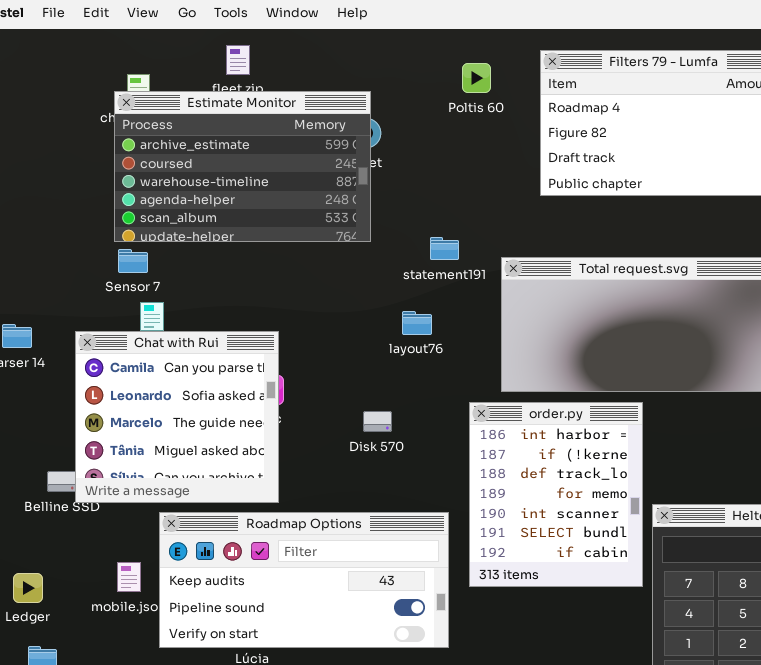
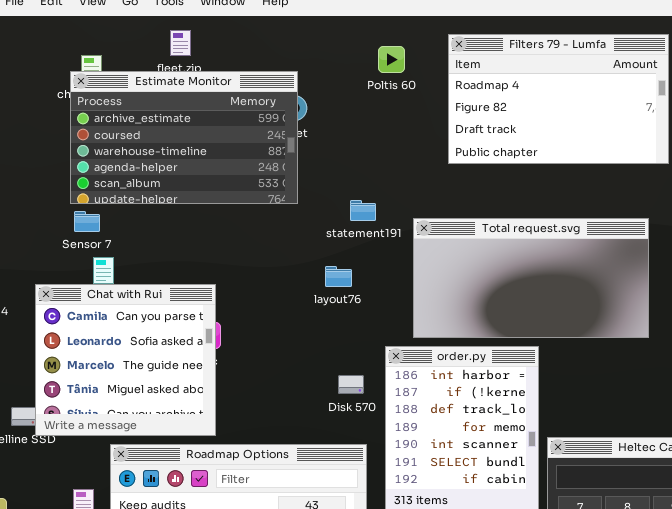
Disk 570: [363,411,392,432] -> [338,375,364,394], moved

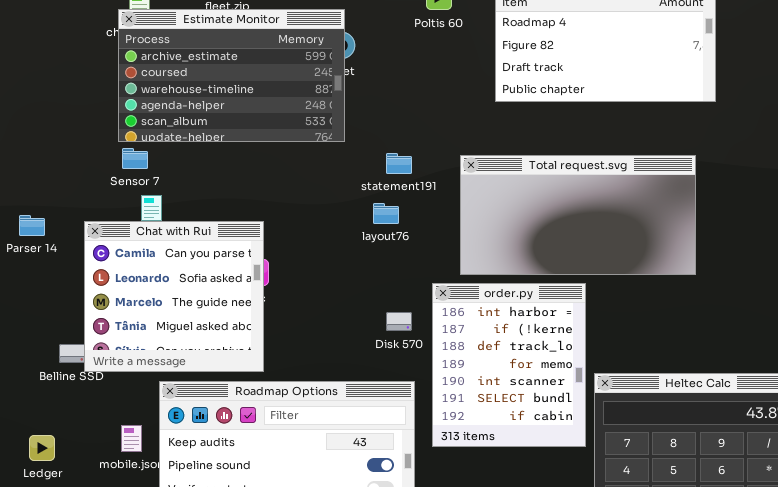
statement191: [350,200,376,221] -> [386,153,412,174], moved

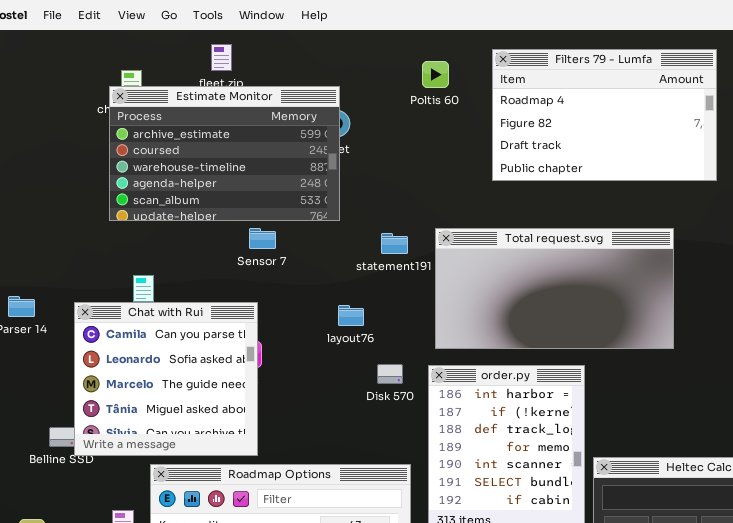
Sensor 7: [122,148,148,169] -> [249,228,276,249], moved
Total request.svg: [460,155,696,275] -> [435,228,674,349], moved
layout76: [373,203,399,224] -> [338,305,364,326], moved
Disk 570: [386,312,412,331] -> [377,364,403,384], moved

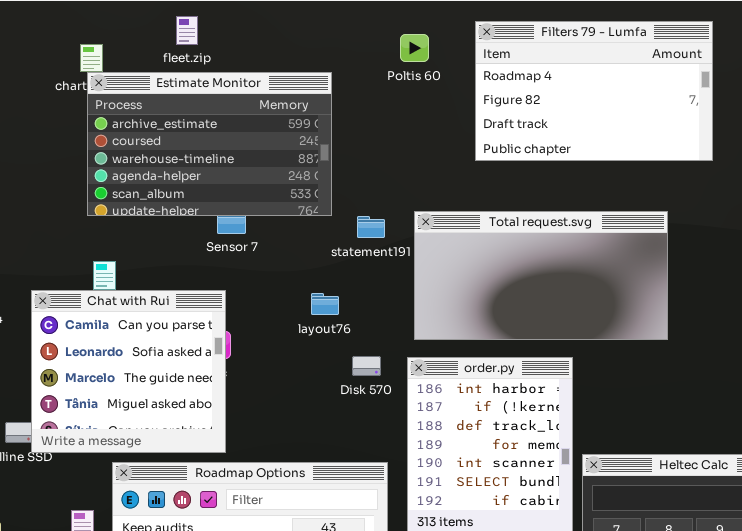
Estimate Monitor: [109,86,340,221] -> [87,72,332,216], moved

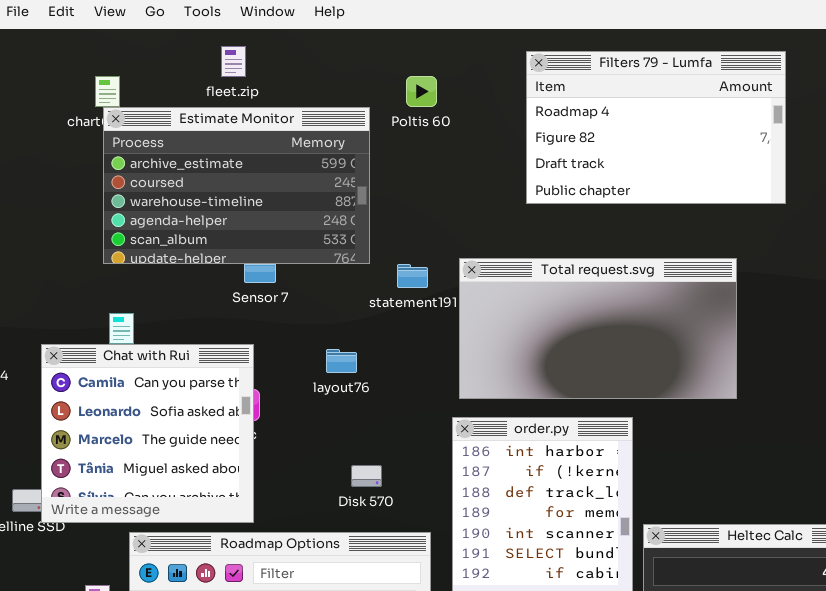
fleet.zip: [176,16,198,45] -> [221,46,246,77], moved
Poltis 60: [400,34,429,62] -> [406,76,437,107], moved
layout76: [311,293,339,315] -> [326,349,357,373], moved
Disk 570: [352,356,381,376] -> [351,465,382,487], moved

